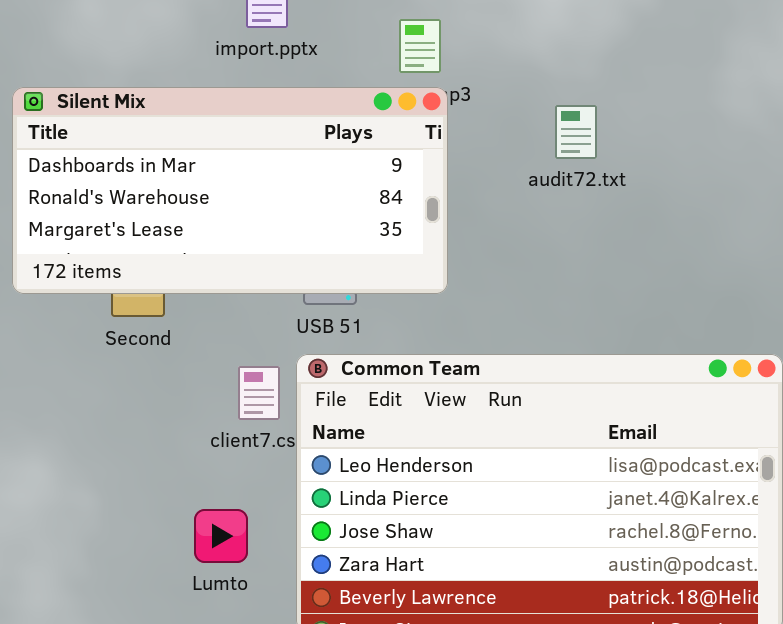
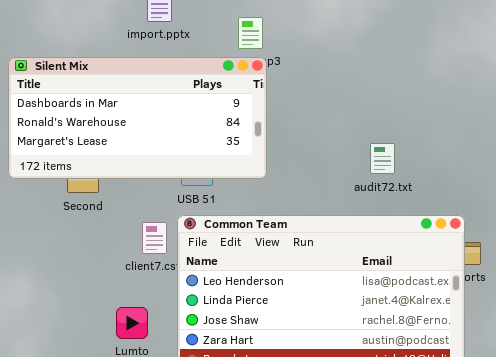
audit72.txt: [555,105,597,159] -> [370,143,395,174], moved

